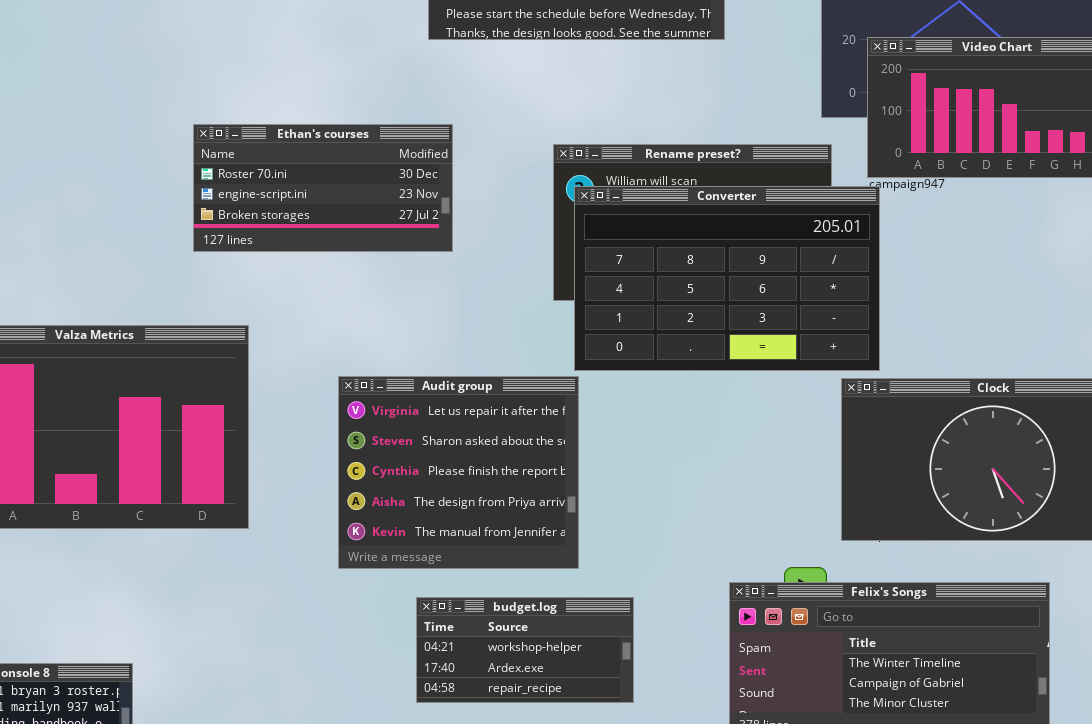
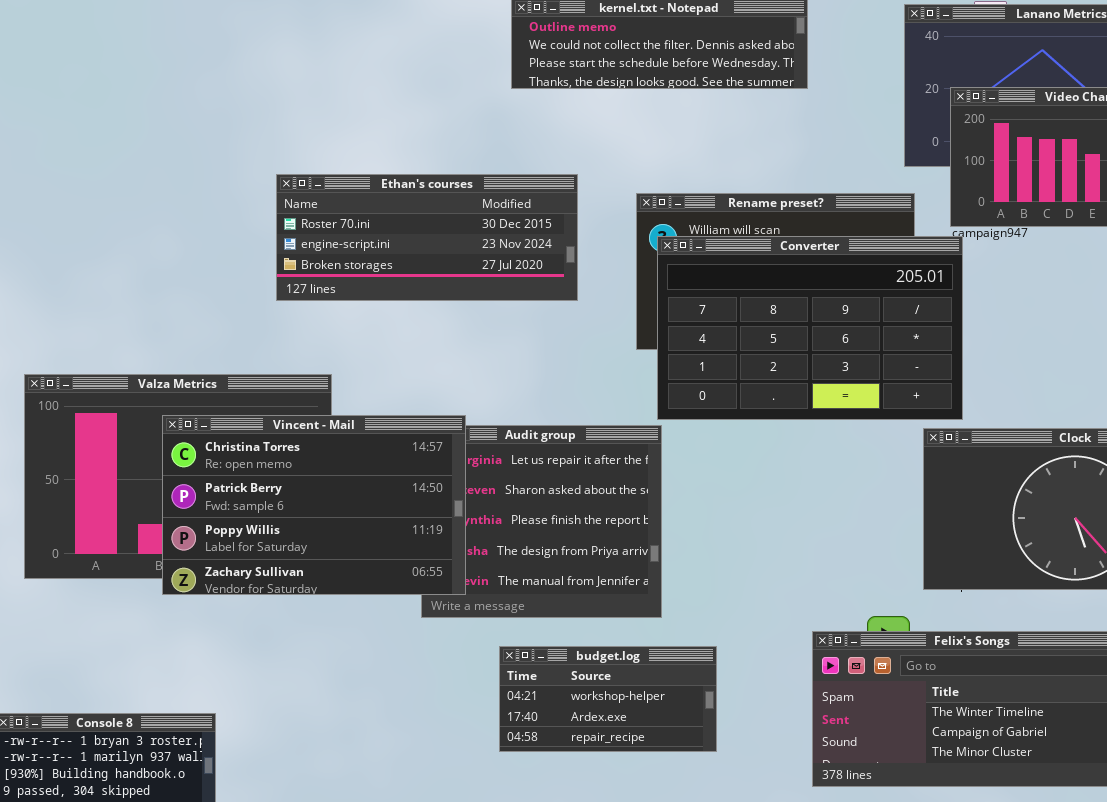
Ethan's courses: [193,124,453,252] -> [276,174,578,301], resized
Vincent - Mail: none -> [162,415,466,595], opened

